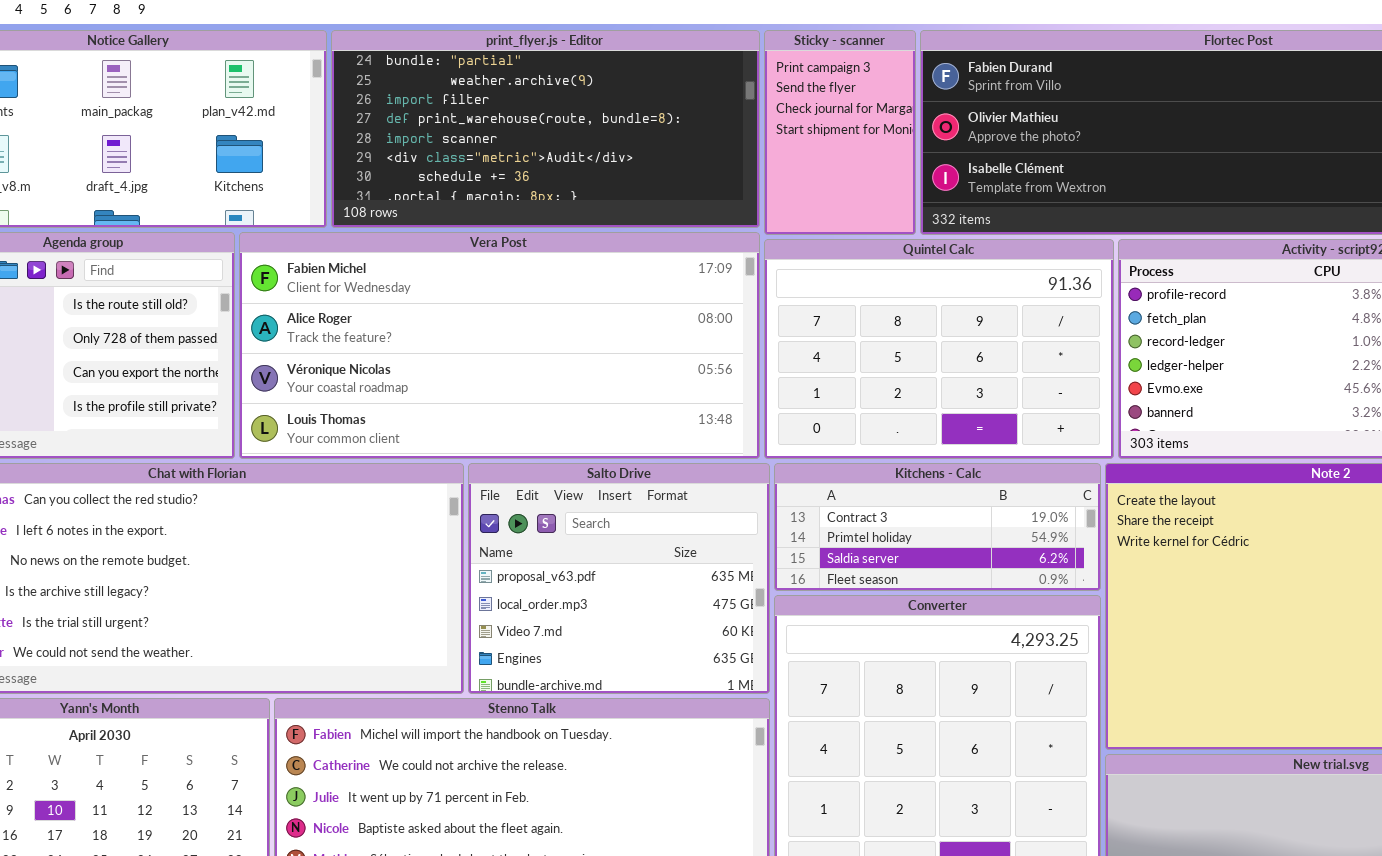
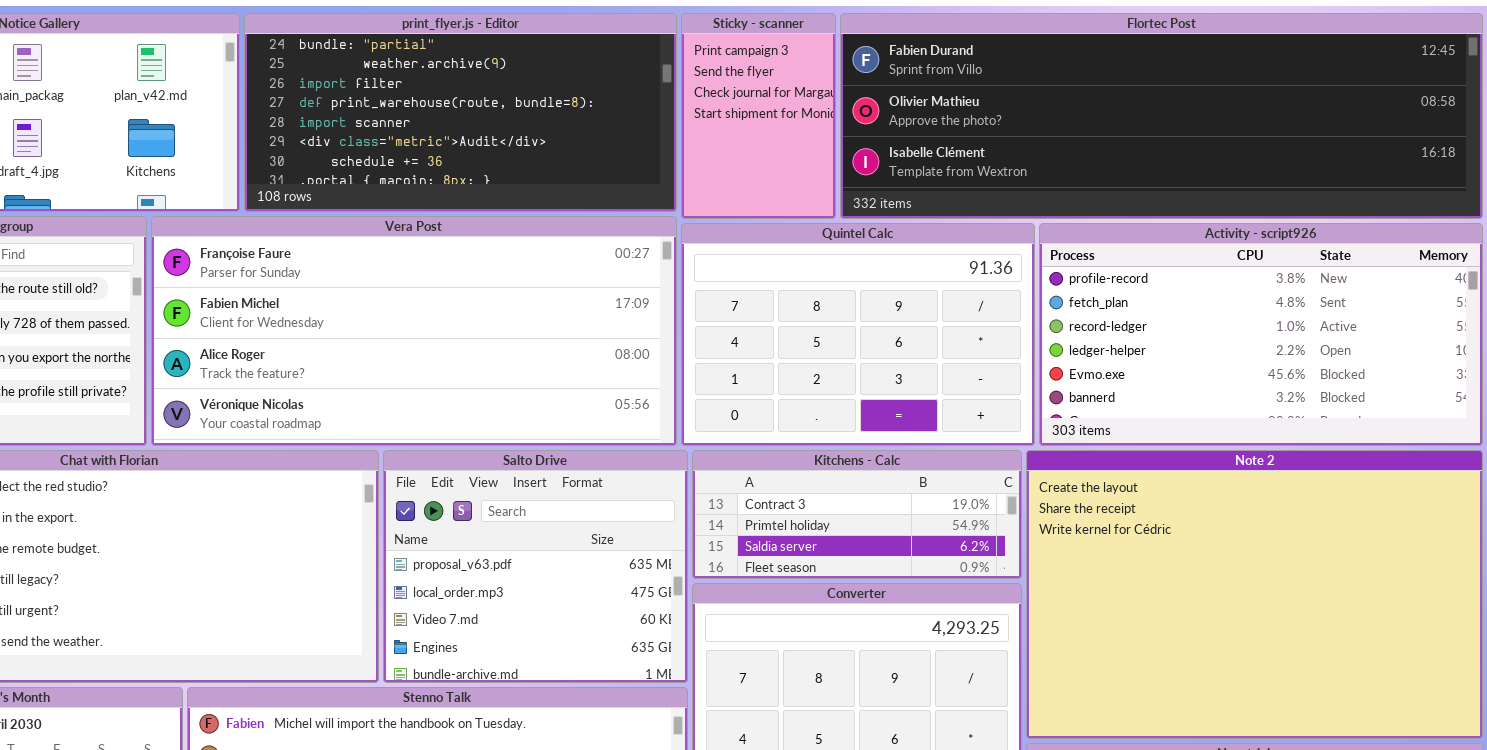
Vera Post: [239,232,760,459] -> [151,216,677,446], scrolled up 1 row

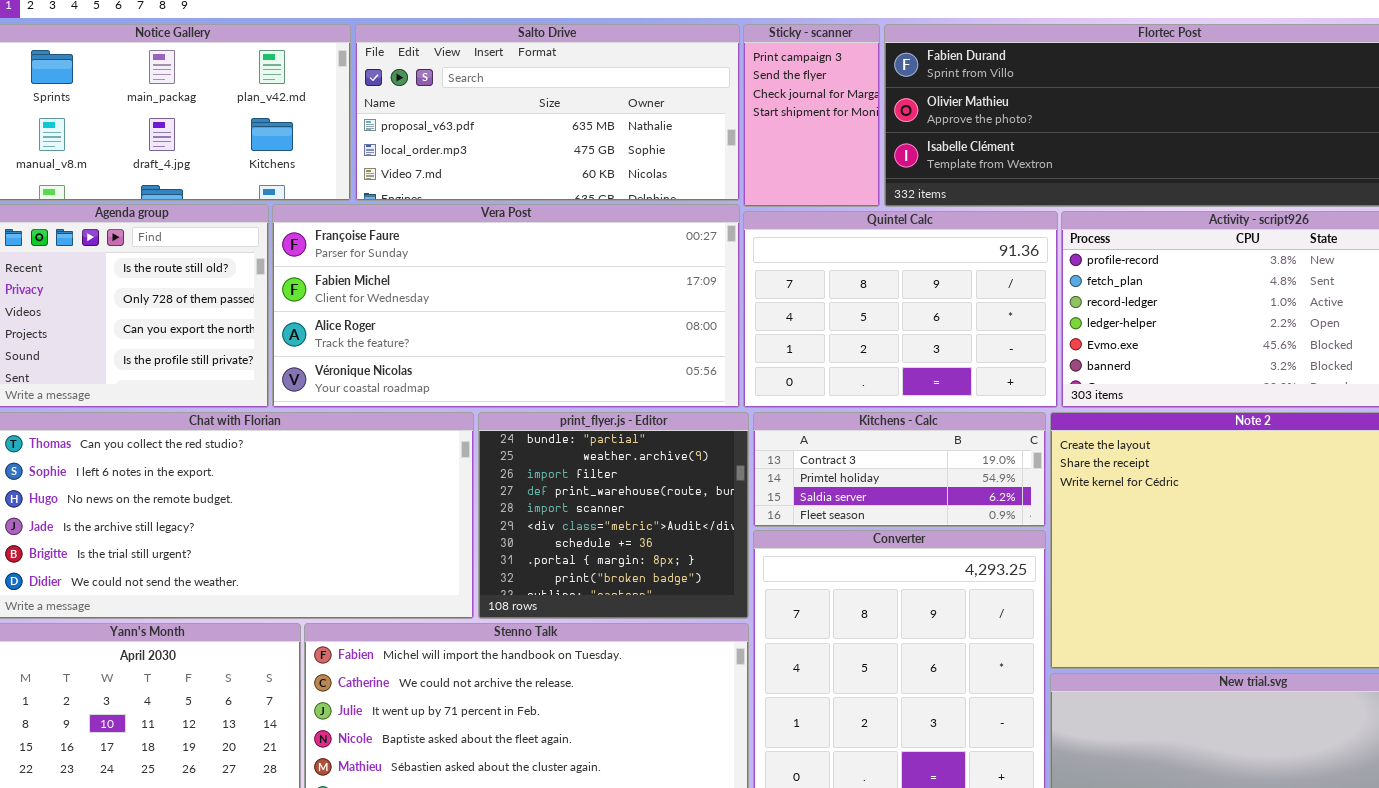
print_flyer.js - Editor: [244,13,677,212] -> [478,412,749,619], moved, resized
Salto Drive: [383,450,688,683] -> [355,24,740,201], moved, resized

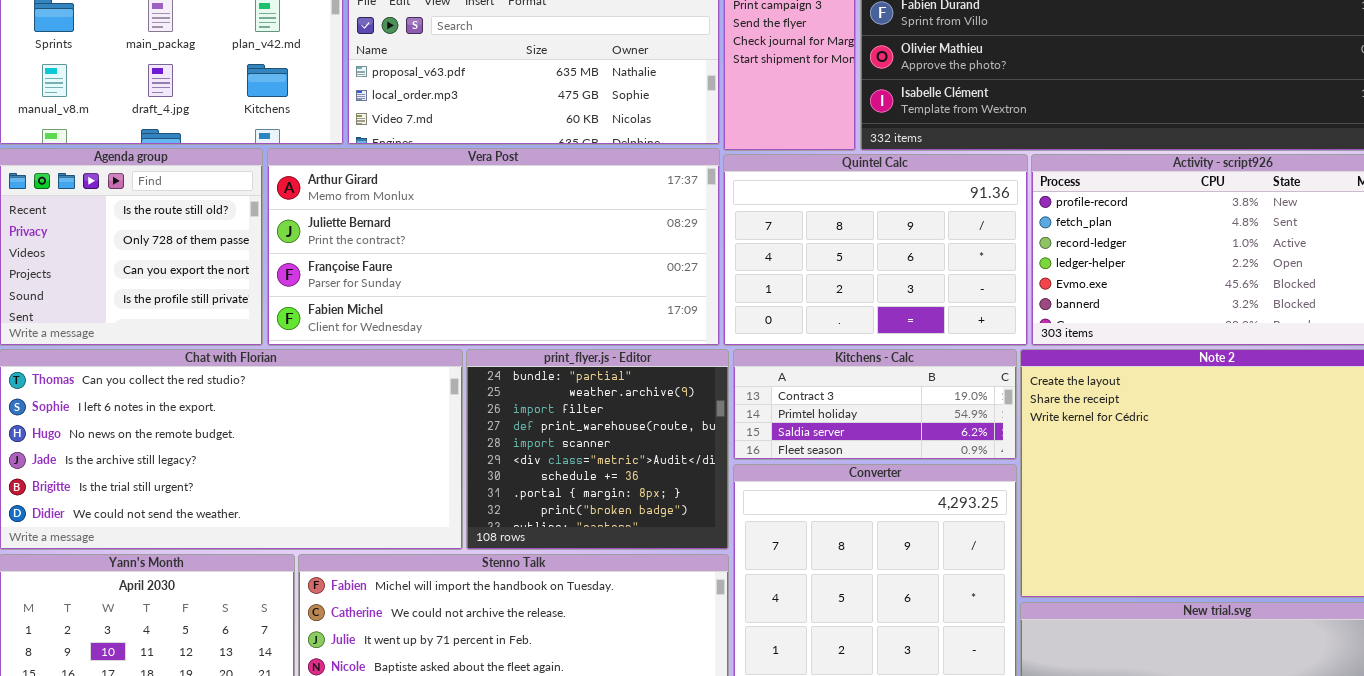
Vera Post: [272,204,740,408] -> [267,148,720,346], scrolled up 2 rows

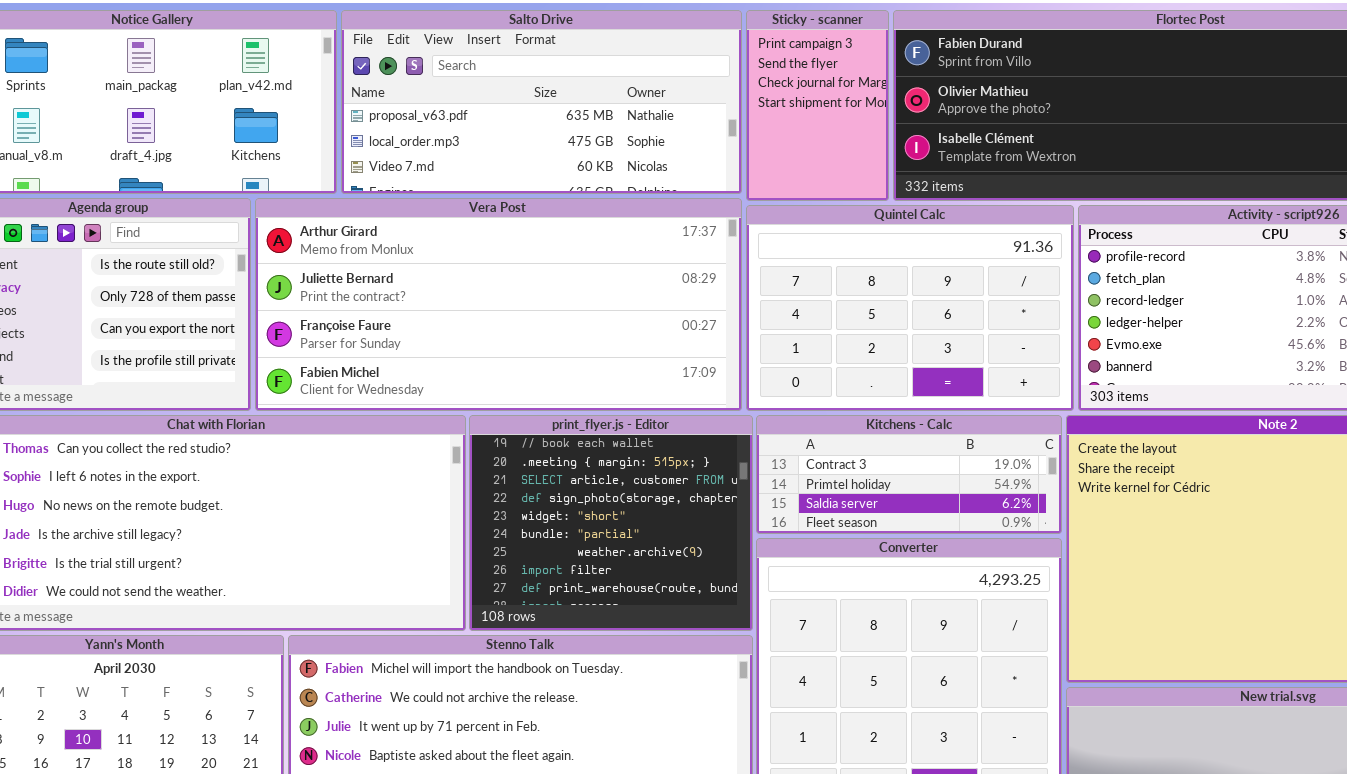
print_flyer.js - Editor: [466,349,729,550] -> [469,415,753,631], scrolled up 5 rows

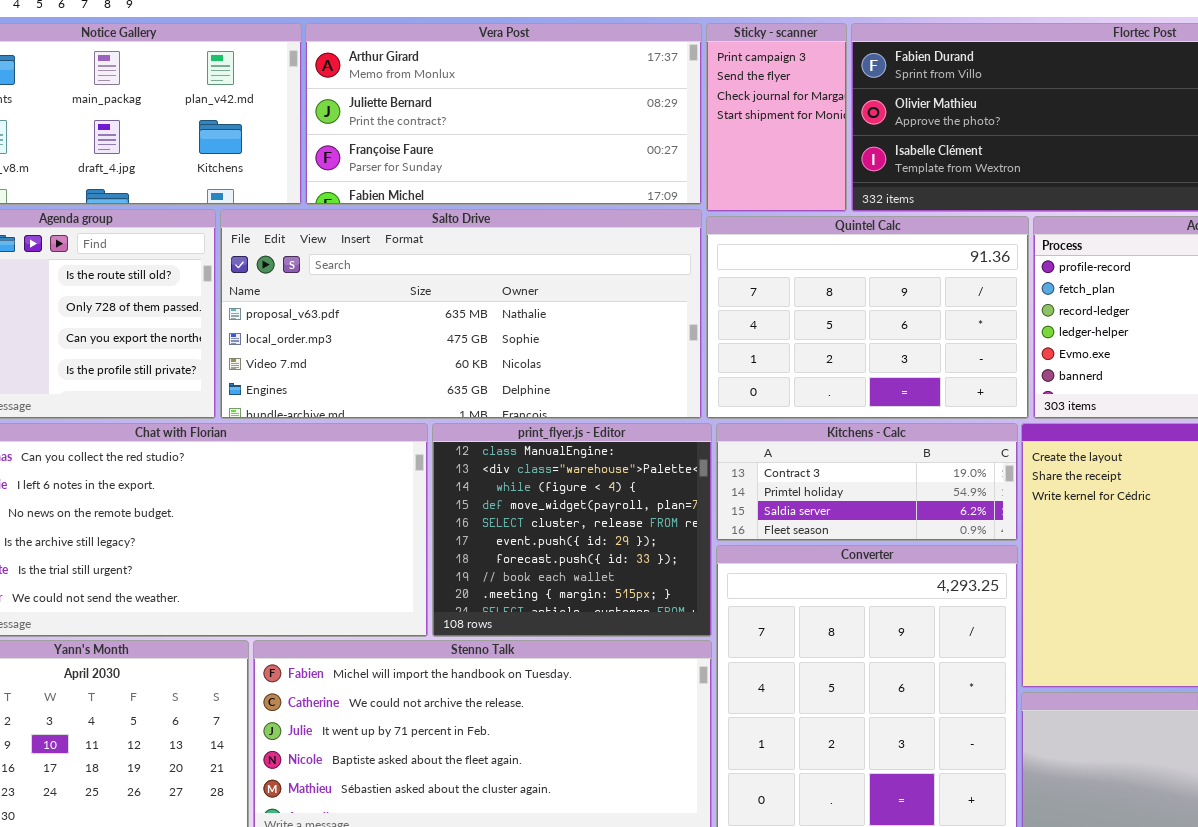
Salto Drive: [341,10,742,194] -> [220,209,702,419], moved, resized
Vera Post: [255,198,742,411] -> [305,23,702,205], moved, resized
print_flyer.js - Editor: [469,415,753,631] -> [432,423,712,637], scrolled up 7 rows

